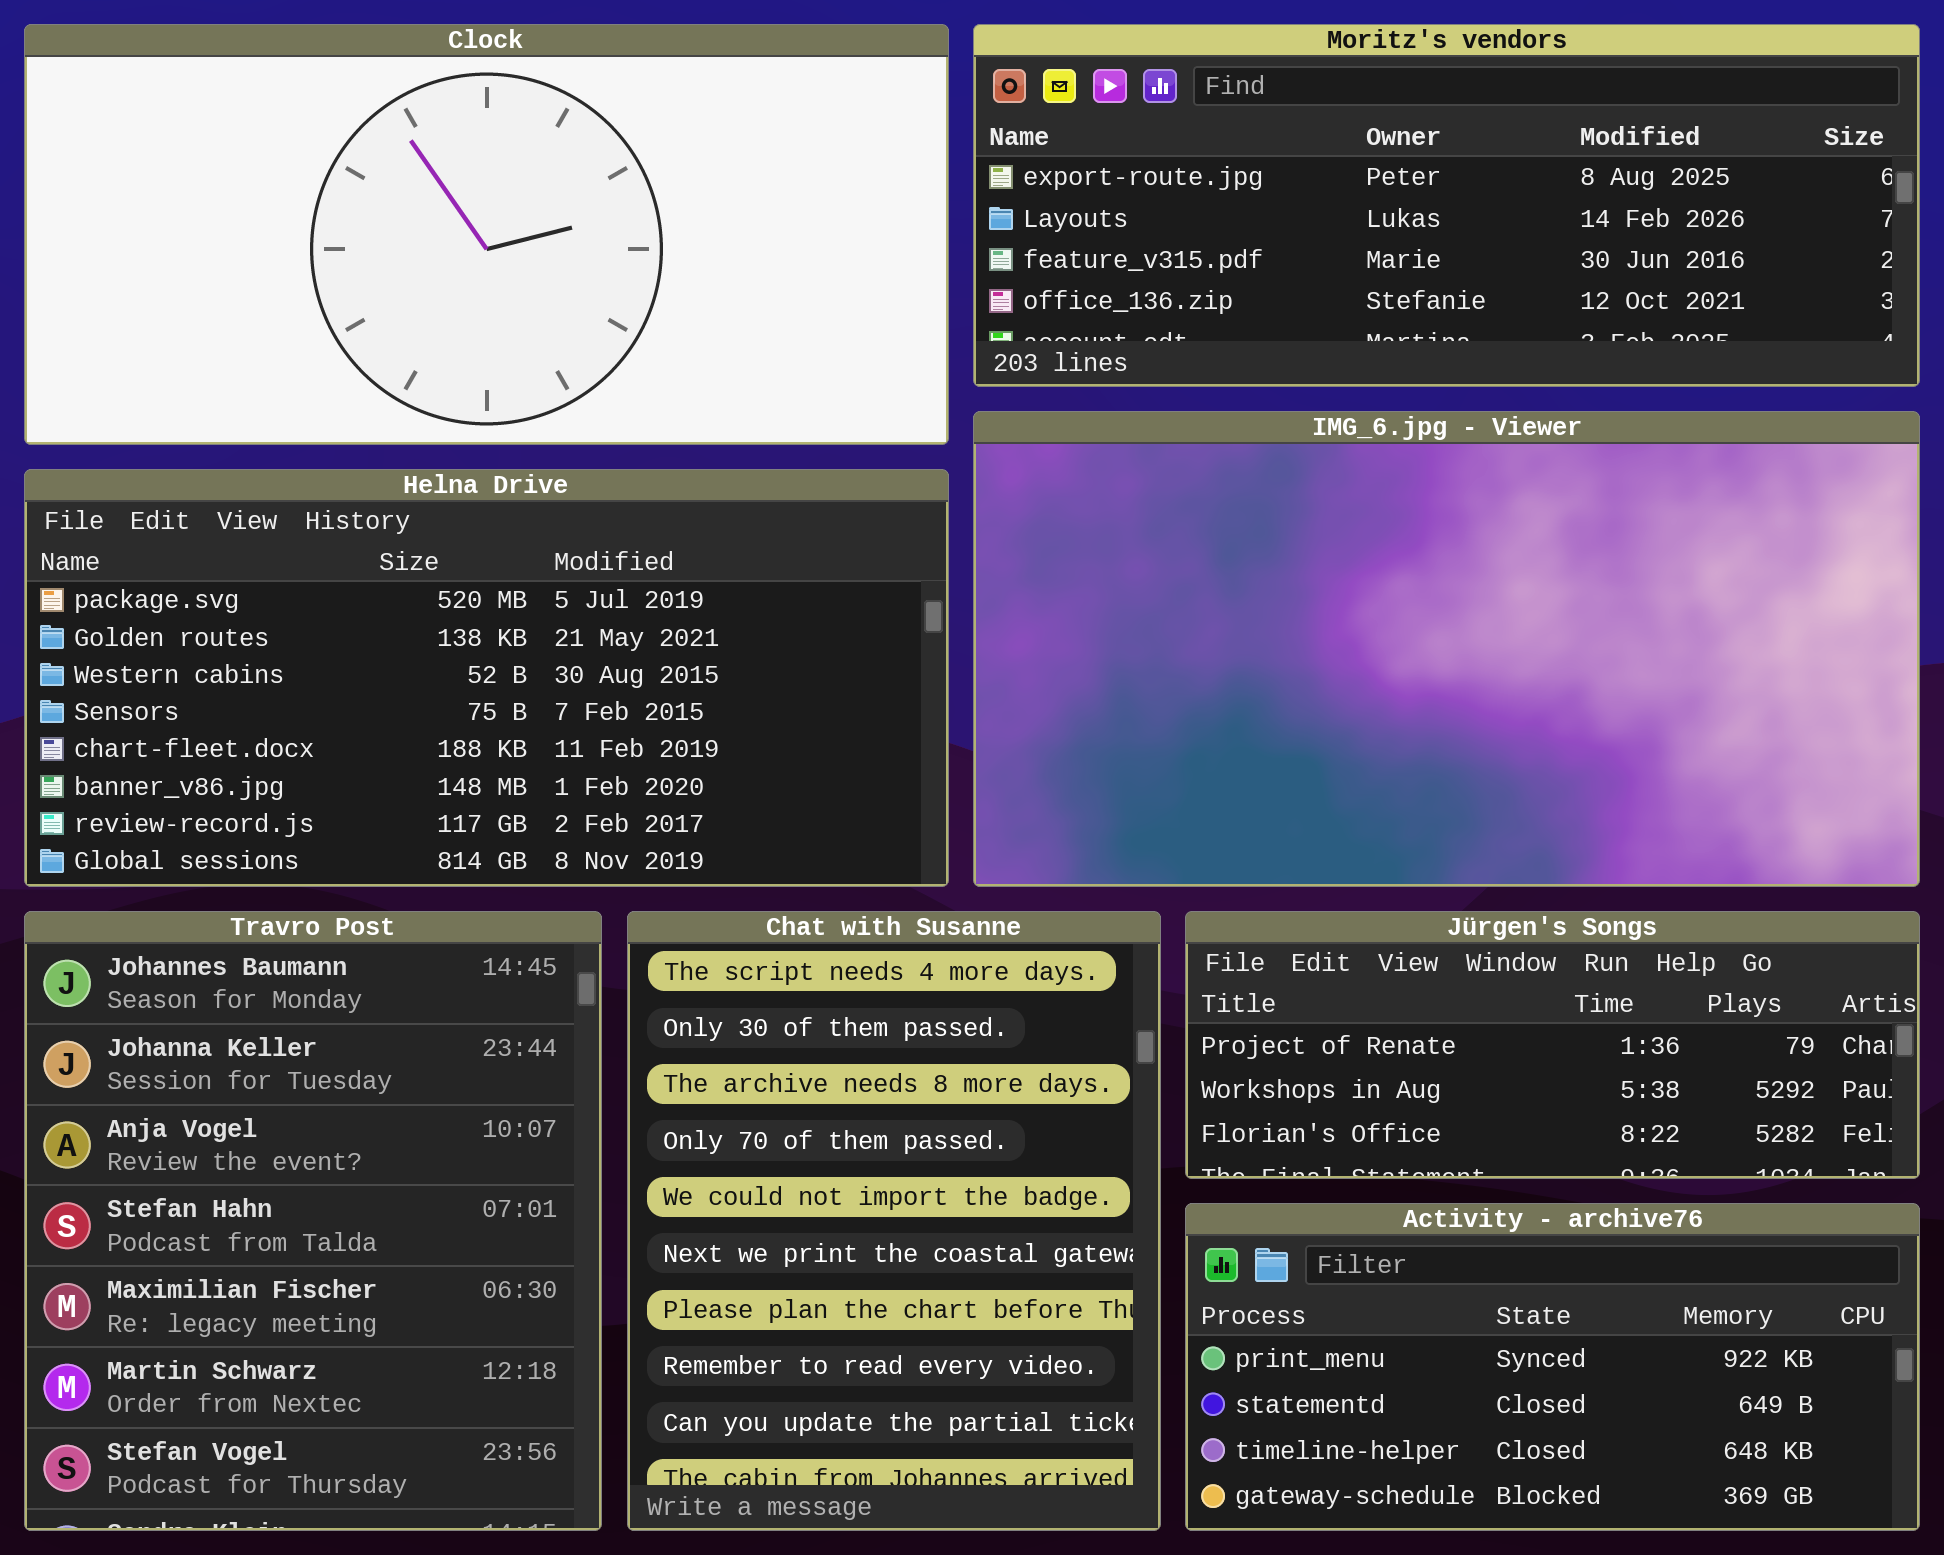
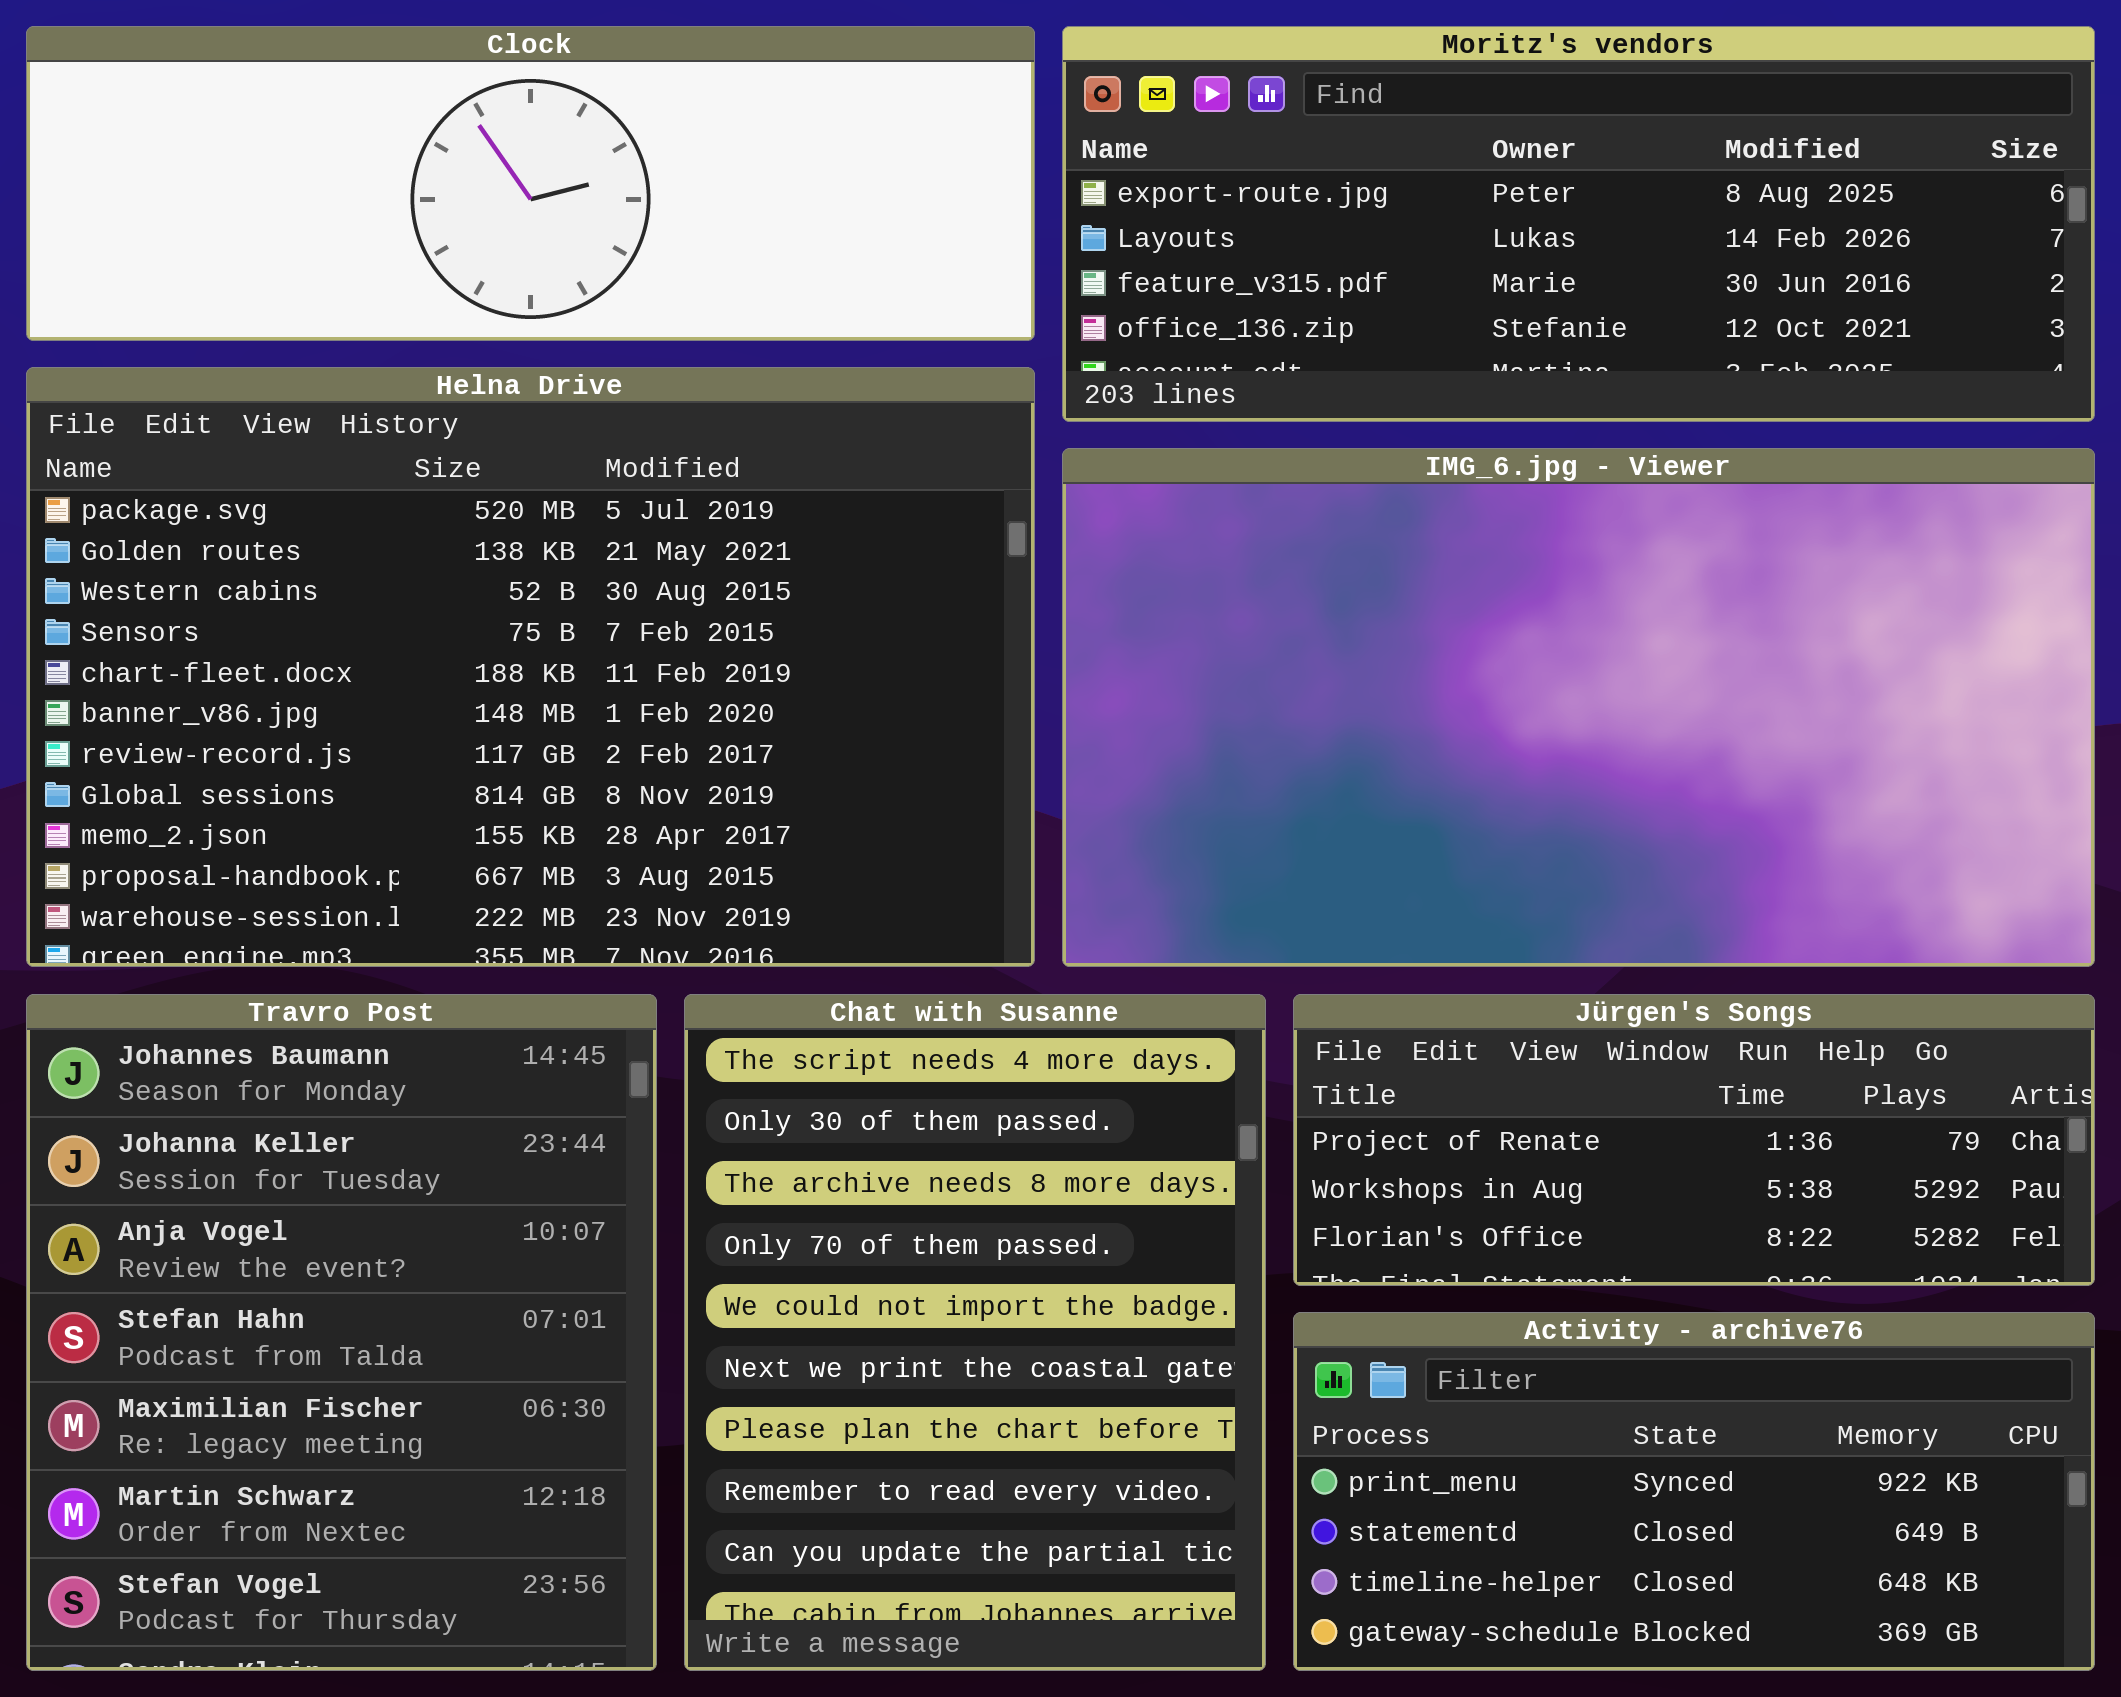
Clock: [24,24,949,445] -> [26,26,1035,341], resized
Helna Drive: [24,469,949,887] -> [26,367,1035,967], resized

